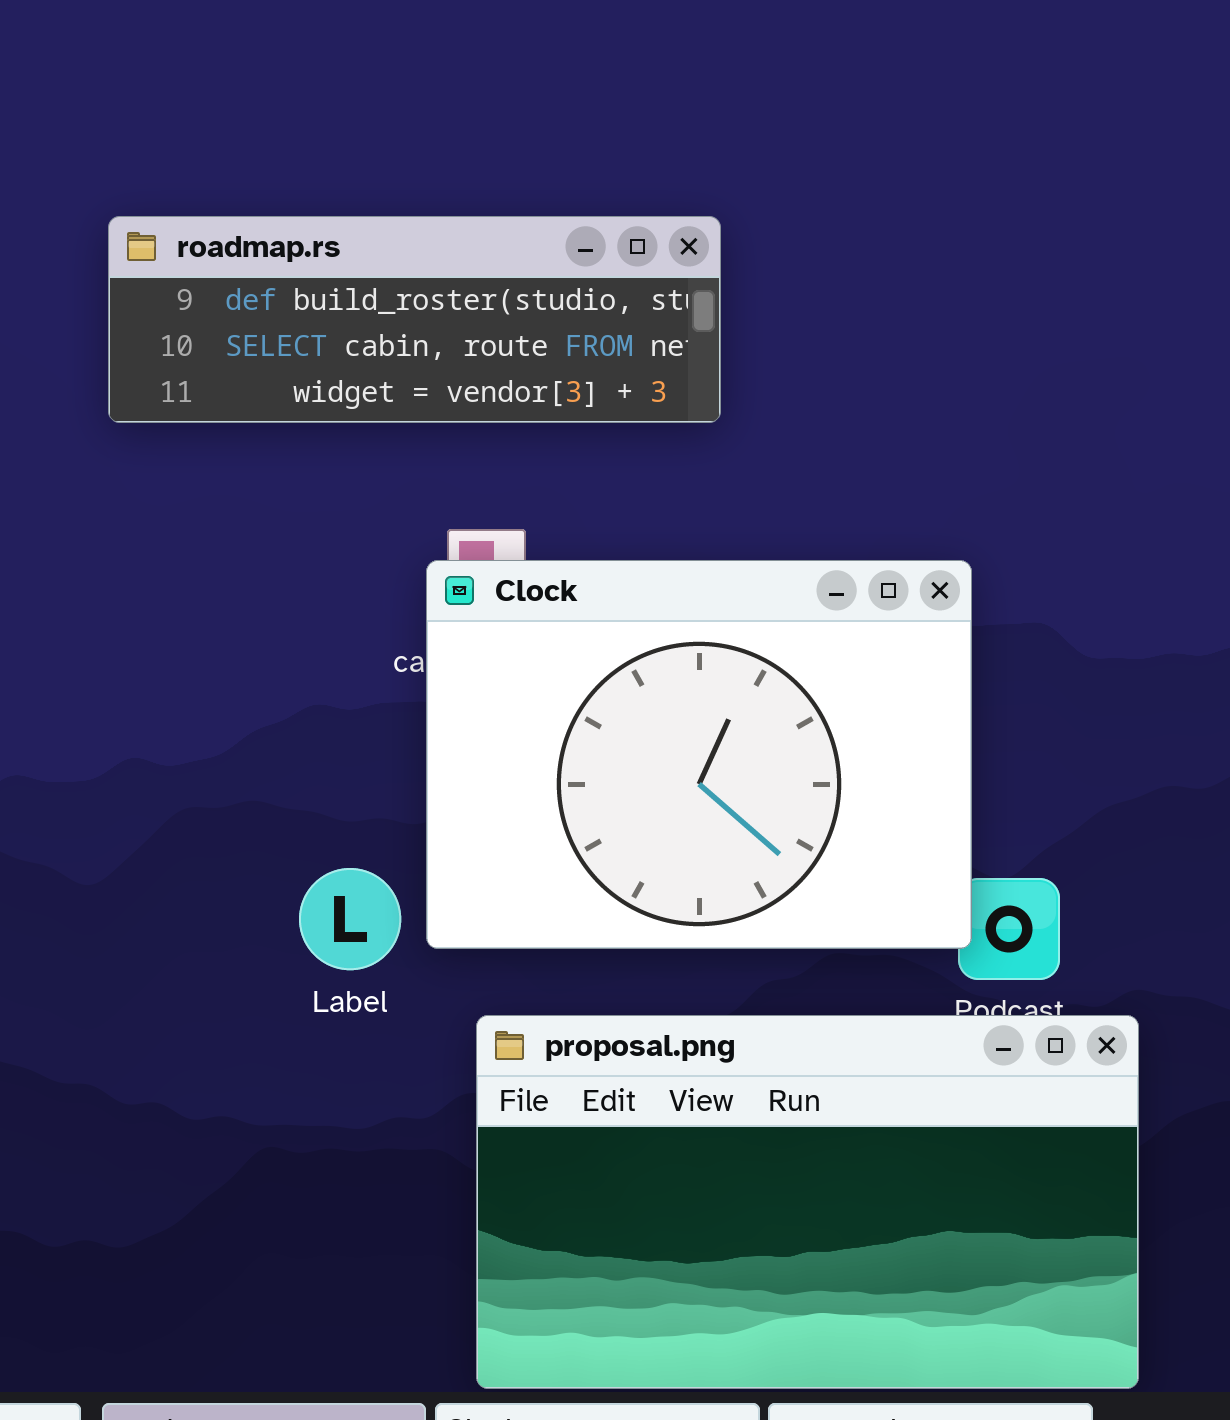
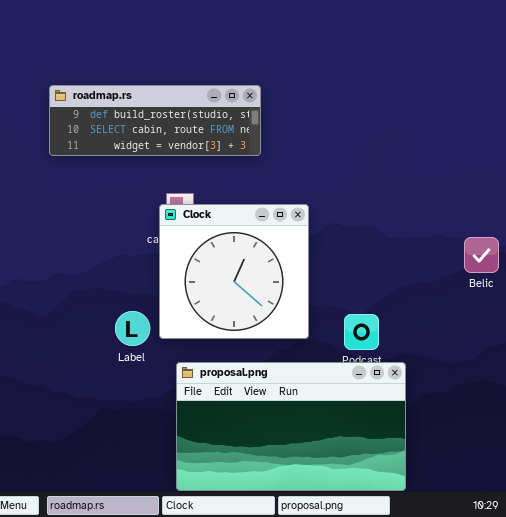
Clock: [426,560,972,949] -> [159,204,309,339], resized

